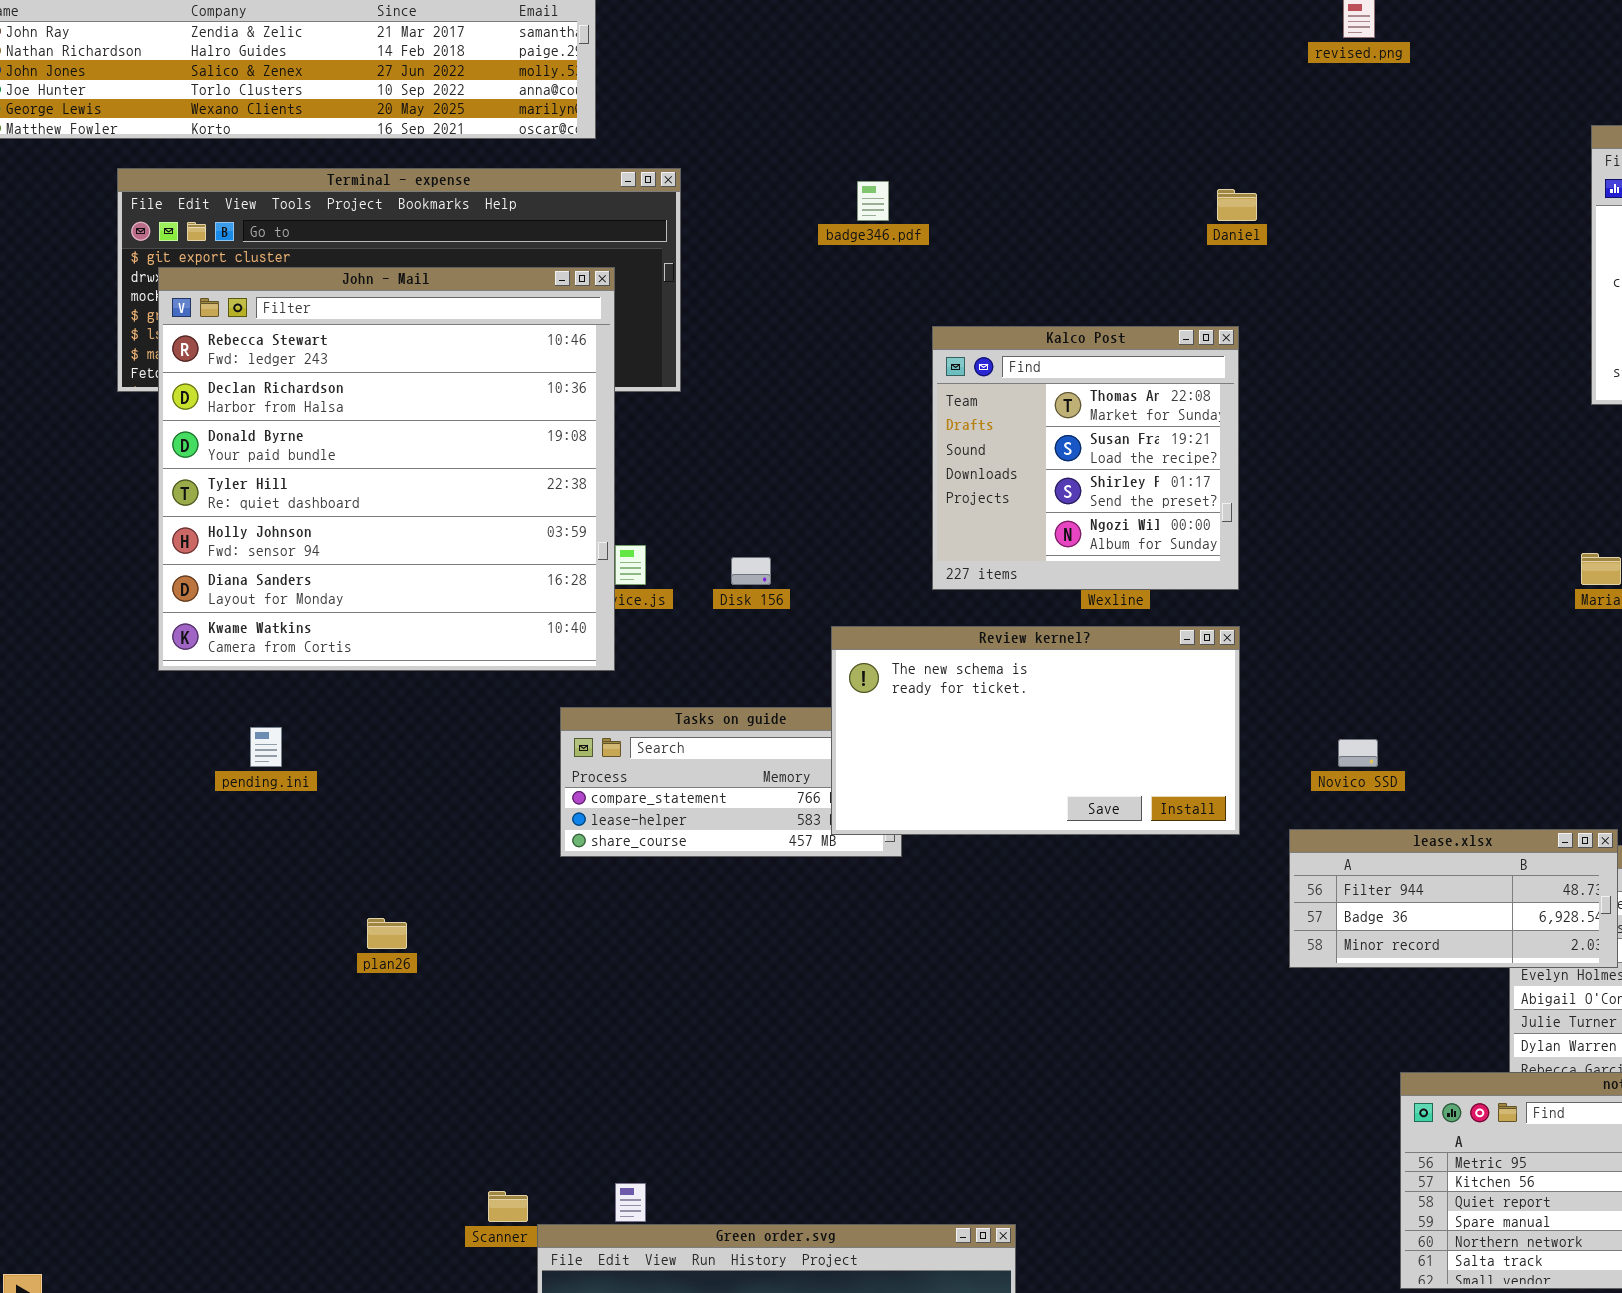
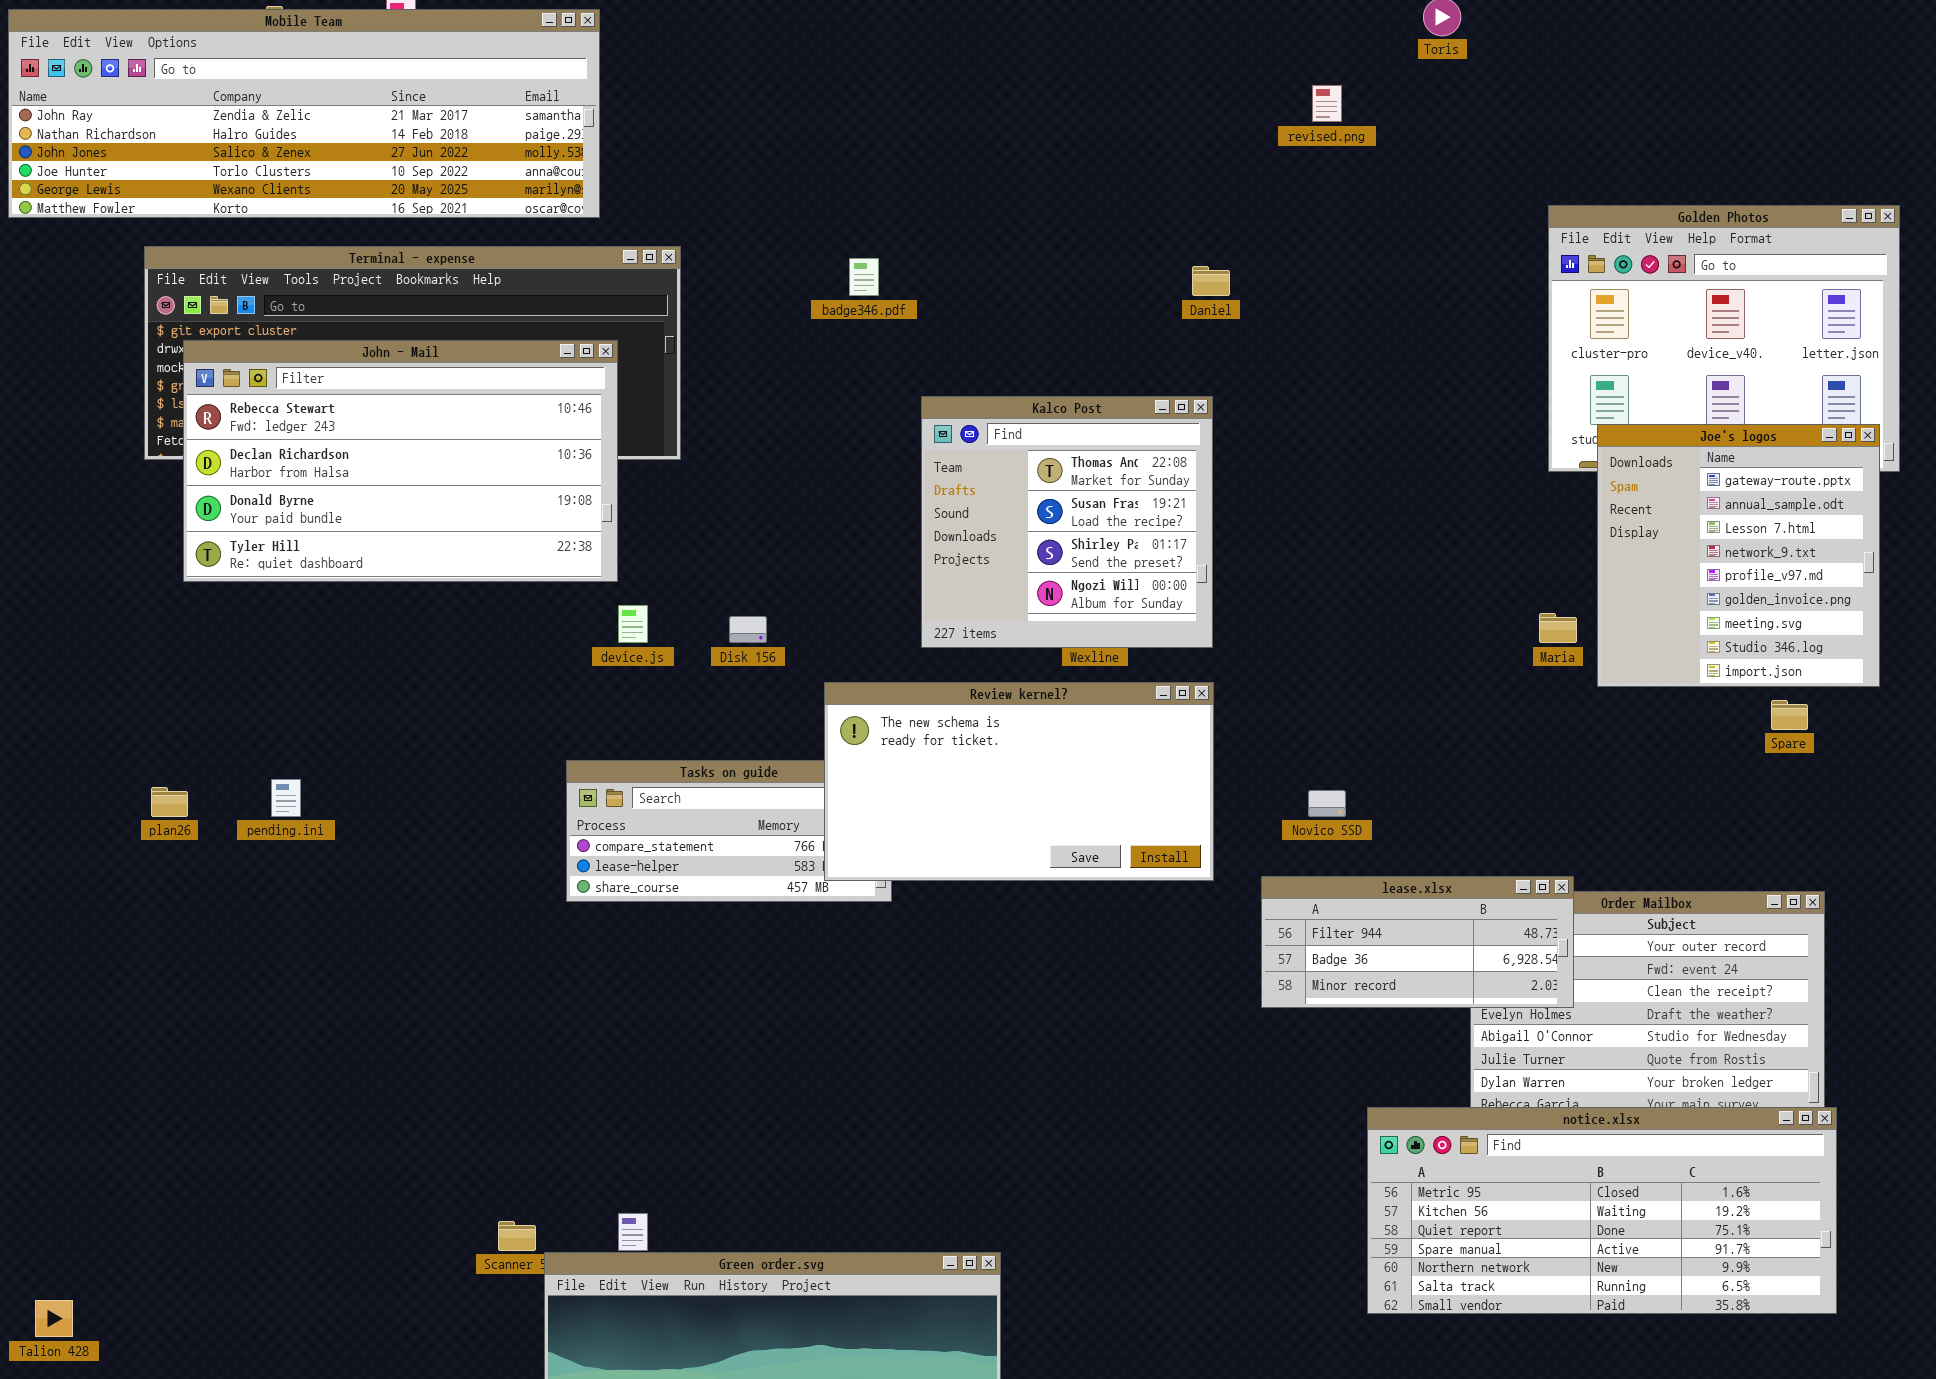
John - Mail: [158,267,615,671] -> [183,340,618,582], resized
plan26: [367,918,407,949] -> [151,787,188,817], moved

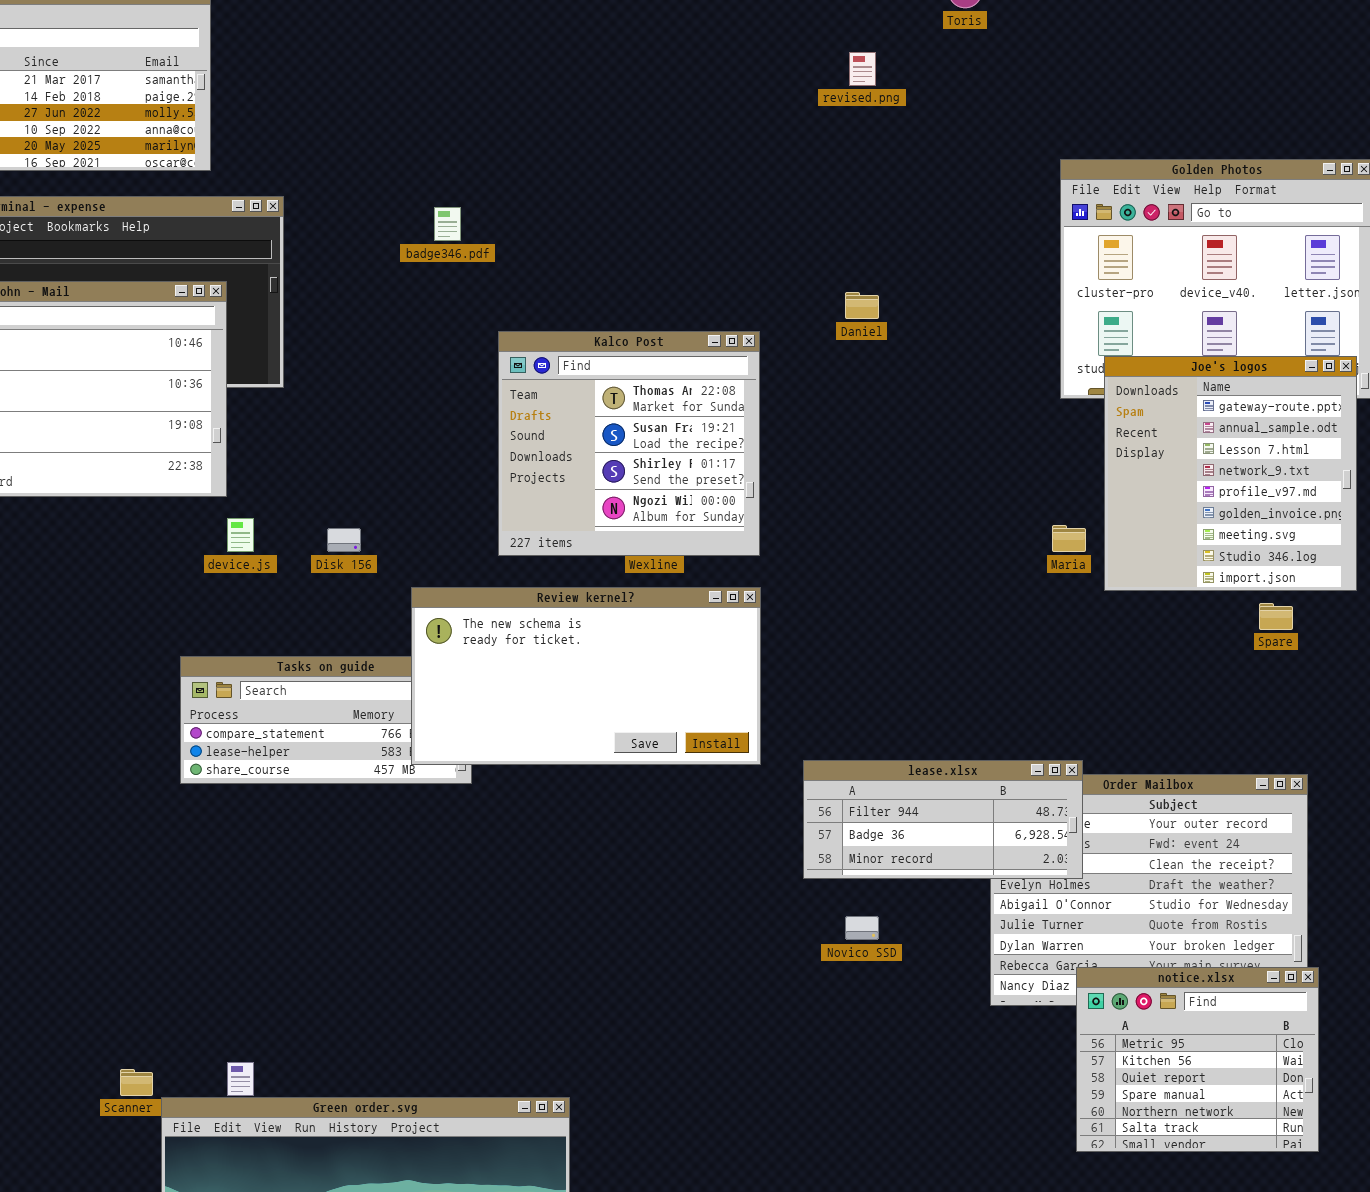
Daniel: [1192,266,1230,296] -> [845,292,879,319], moved
Novico SSD: [1308,790,1346,817] -> [845,916,879,940], moved
notice.xlsx: [1367,1107,1837,1314] -> [1076,967,1319,1152], resized

